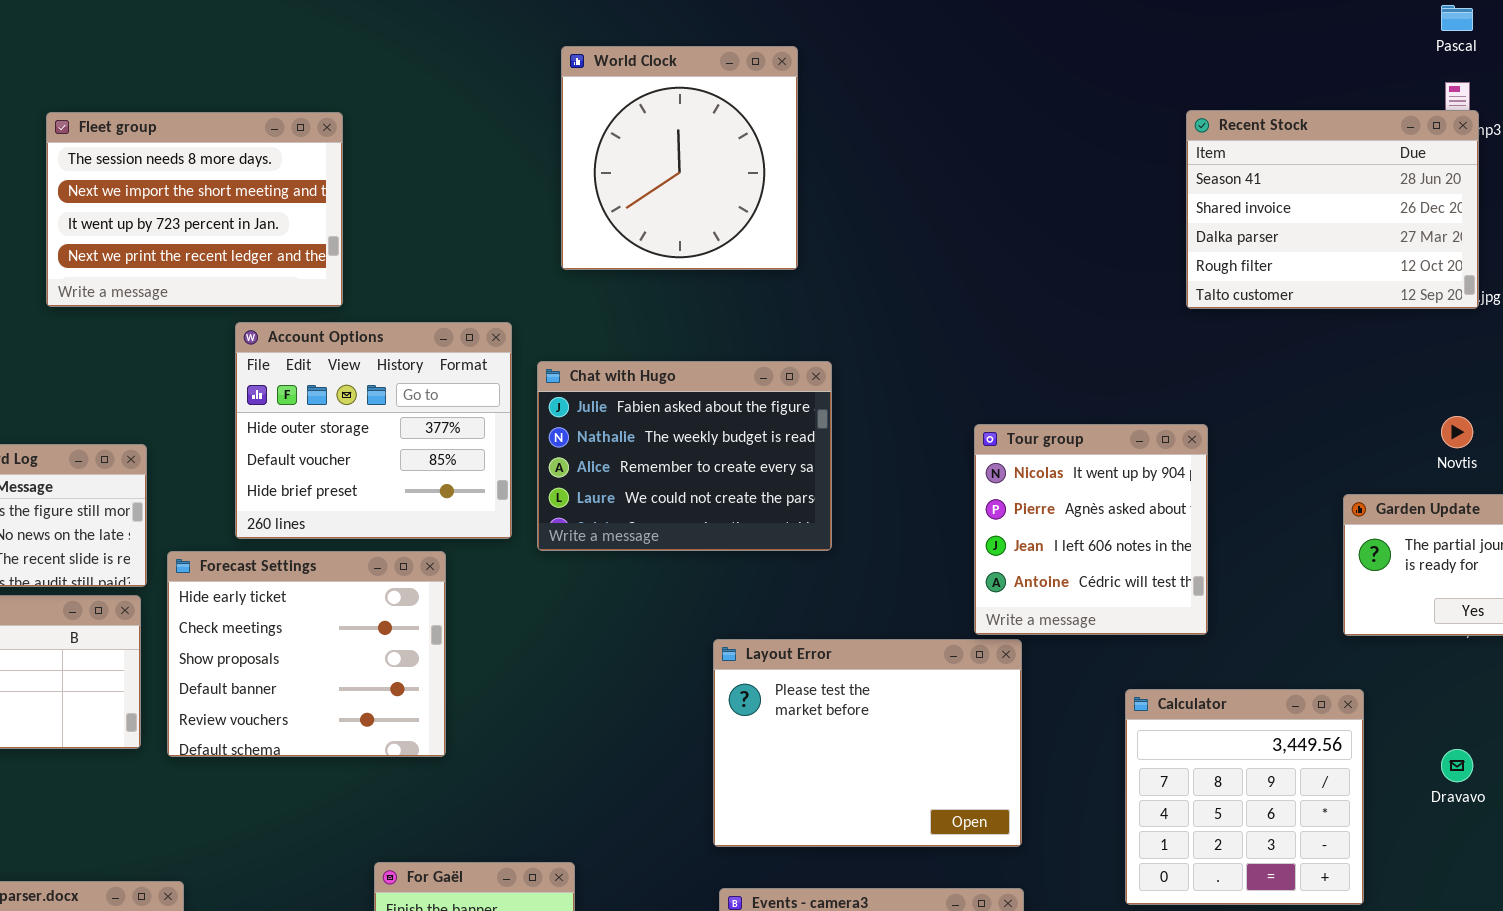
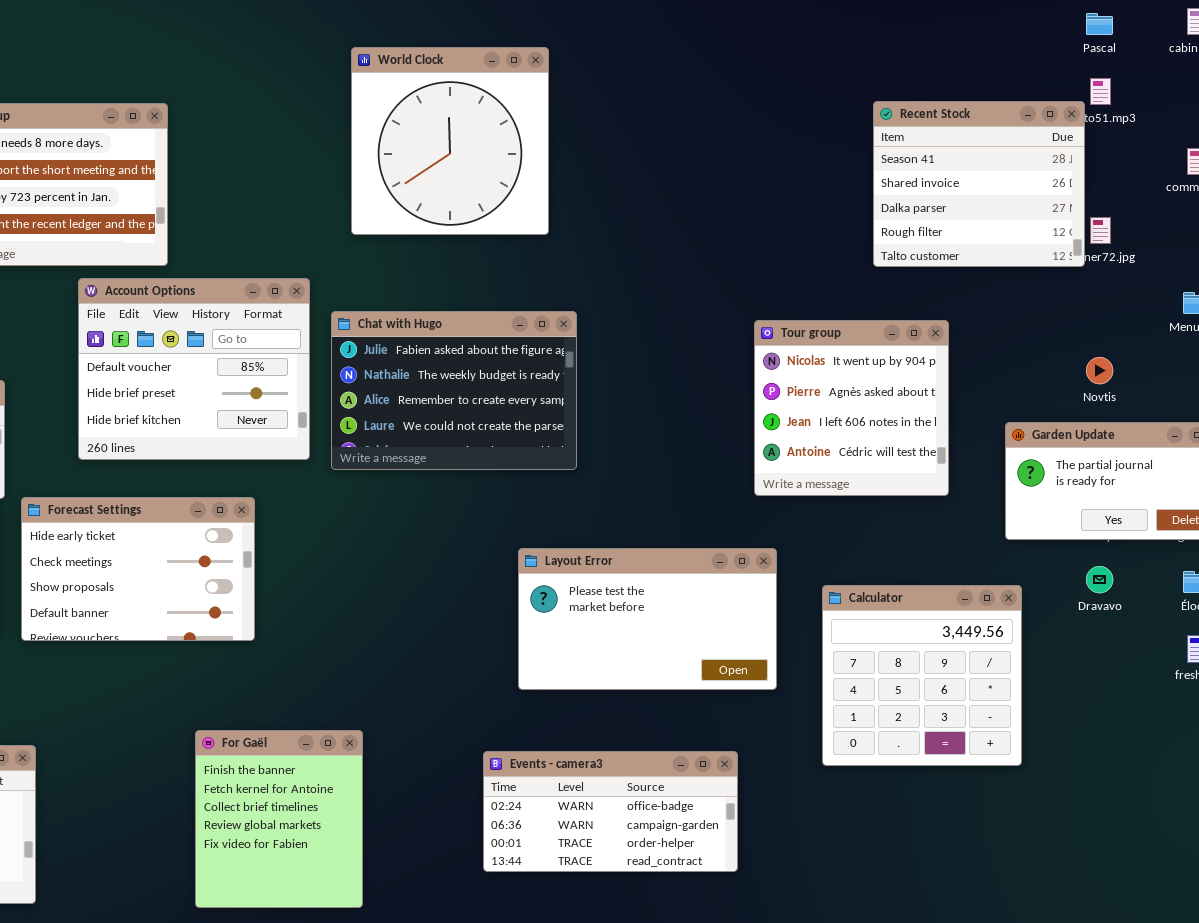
Recent Stock: [1186,110,1479,309] -> [873,101,1085,267], resized
Account Options: [235,322,512,539] -> [78,278,310,460], scrolled down 1 row
Tour group: [974,424,1208,635] -> [754,320,949,496], moved
Forecast Settings: [167,551,446,757] -> [21,497,255,641], resized
Layout Error: [713,639,1022,847] -> [518,548,777,690], moved, resized
Dravavo: [1441,749,1473,782] -> [1086,566,1113,593], moved

